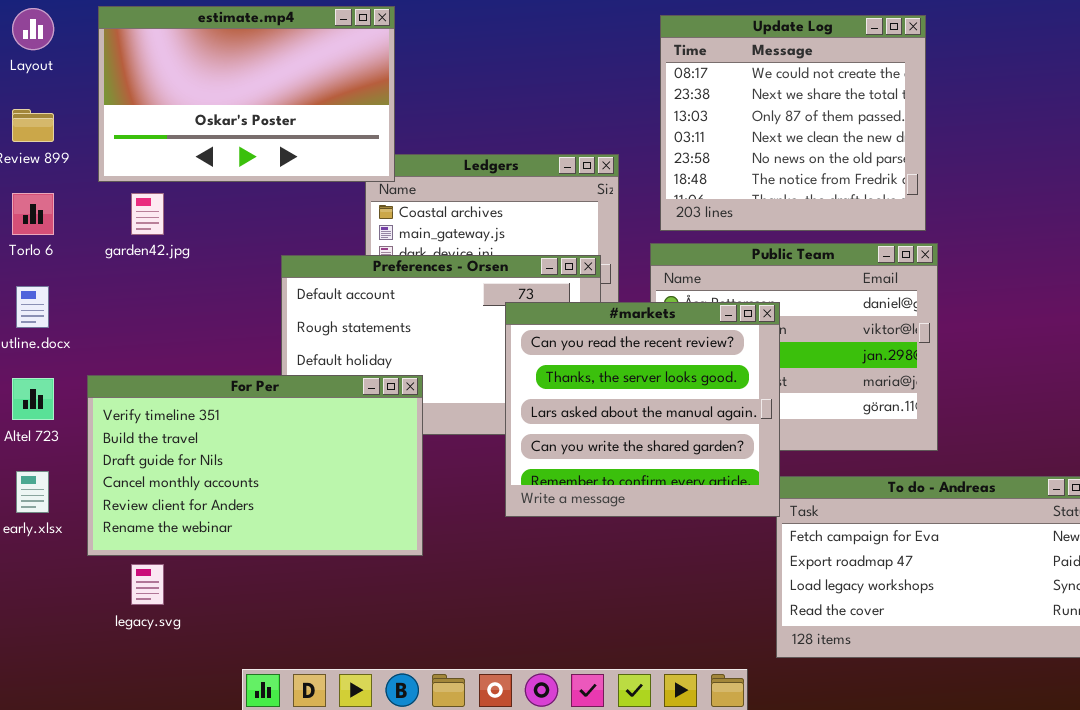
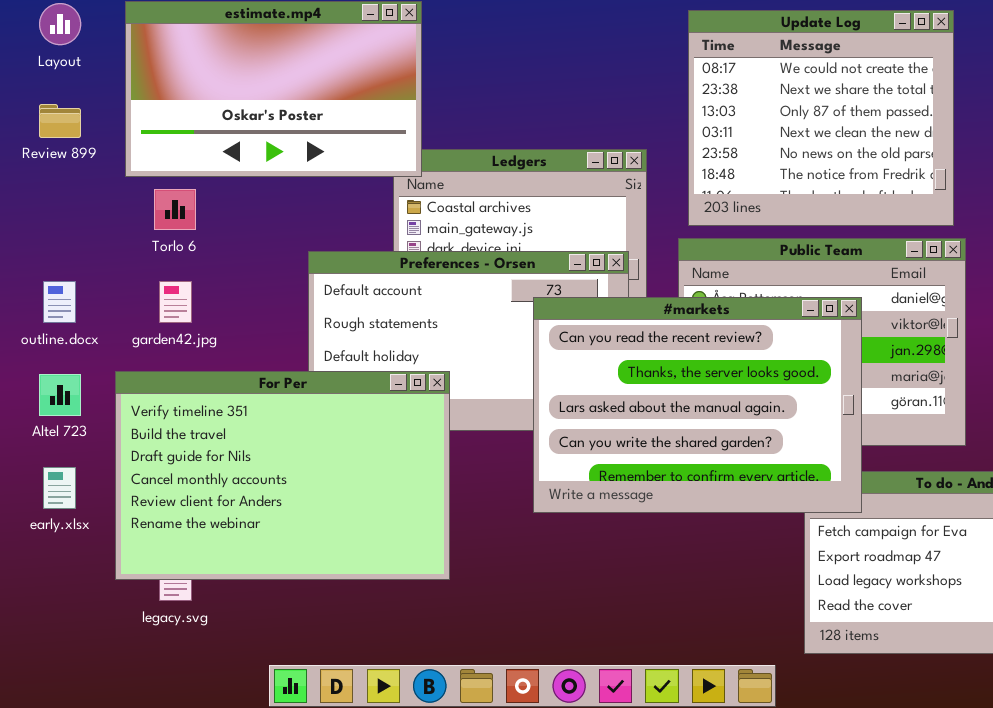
Torlo 6: [12,193,54,235] -> [154,189,196,230], moved
garden42.jpg: [131,193,164,235] -> [159,281,192,323], moved
#markets: [505,302,780,517] -> [533,297,862,513], resized
For Per: [87,375,423,556] -> [115,371,450,580], resized

